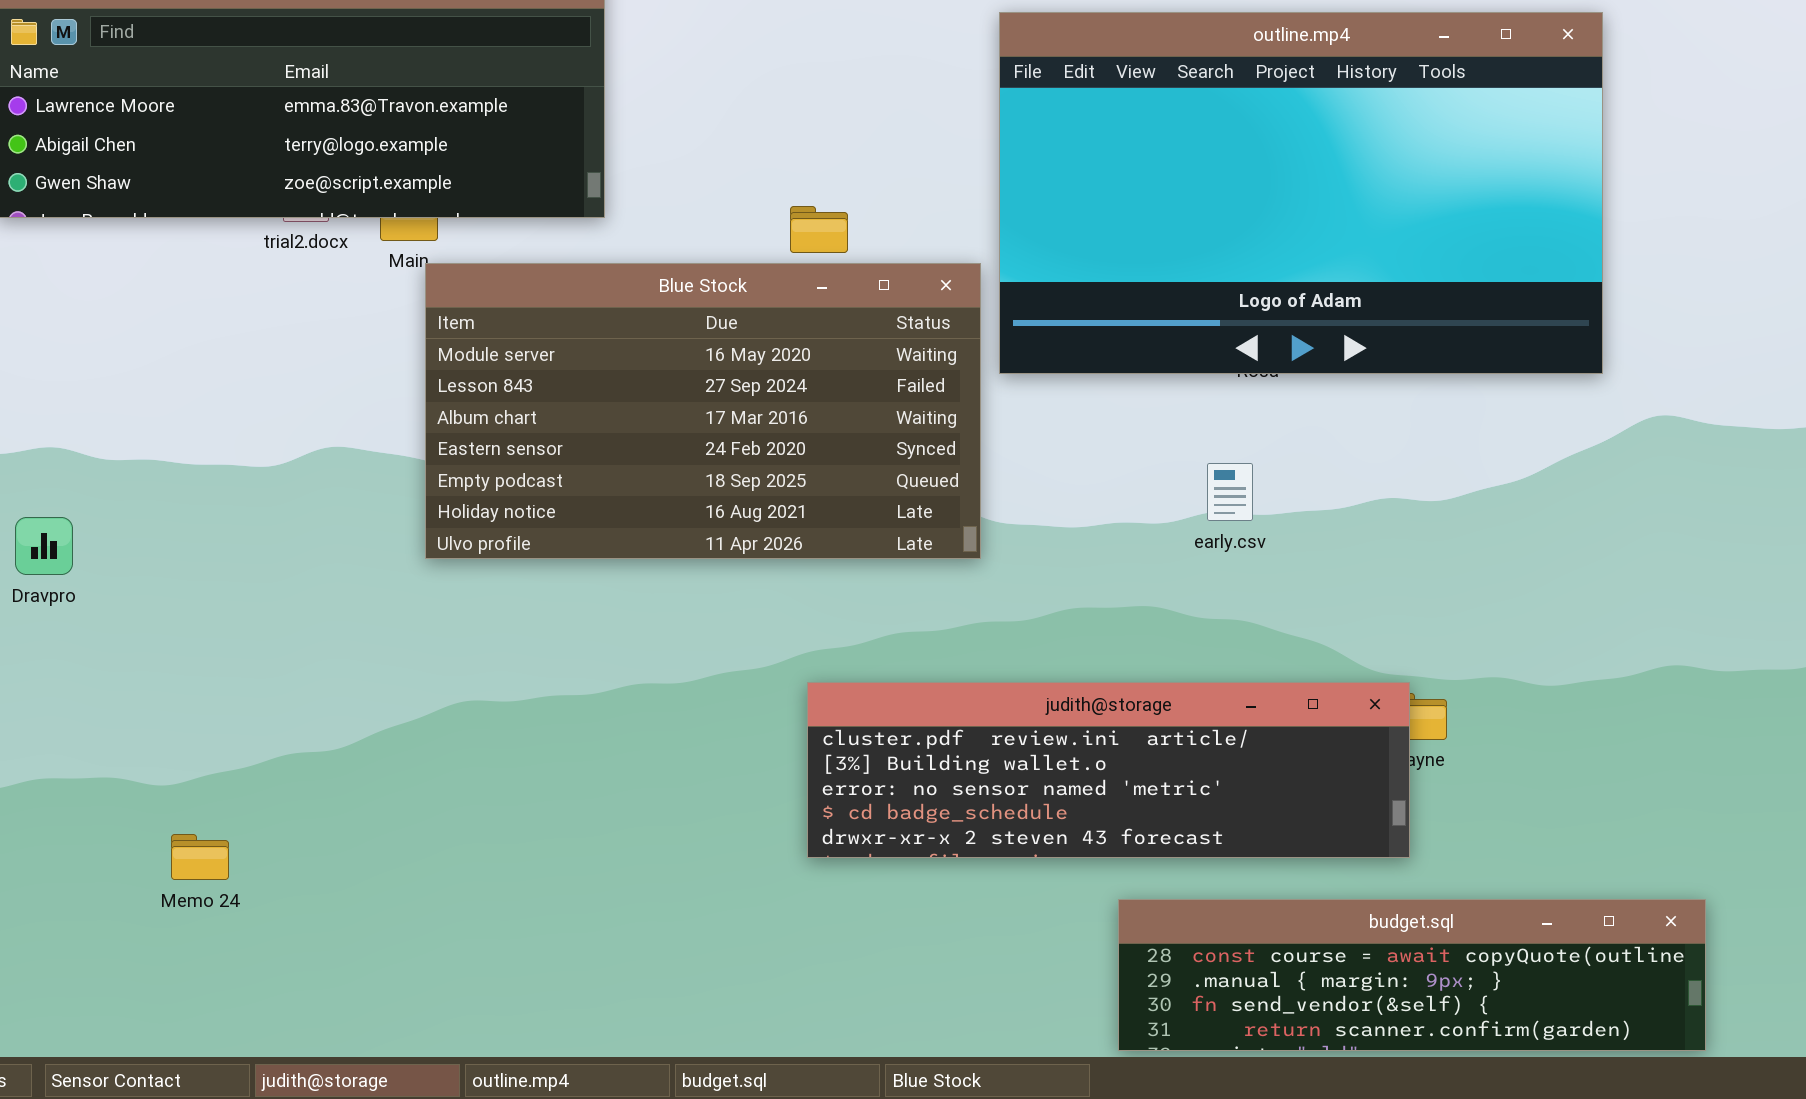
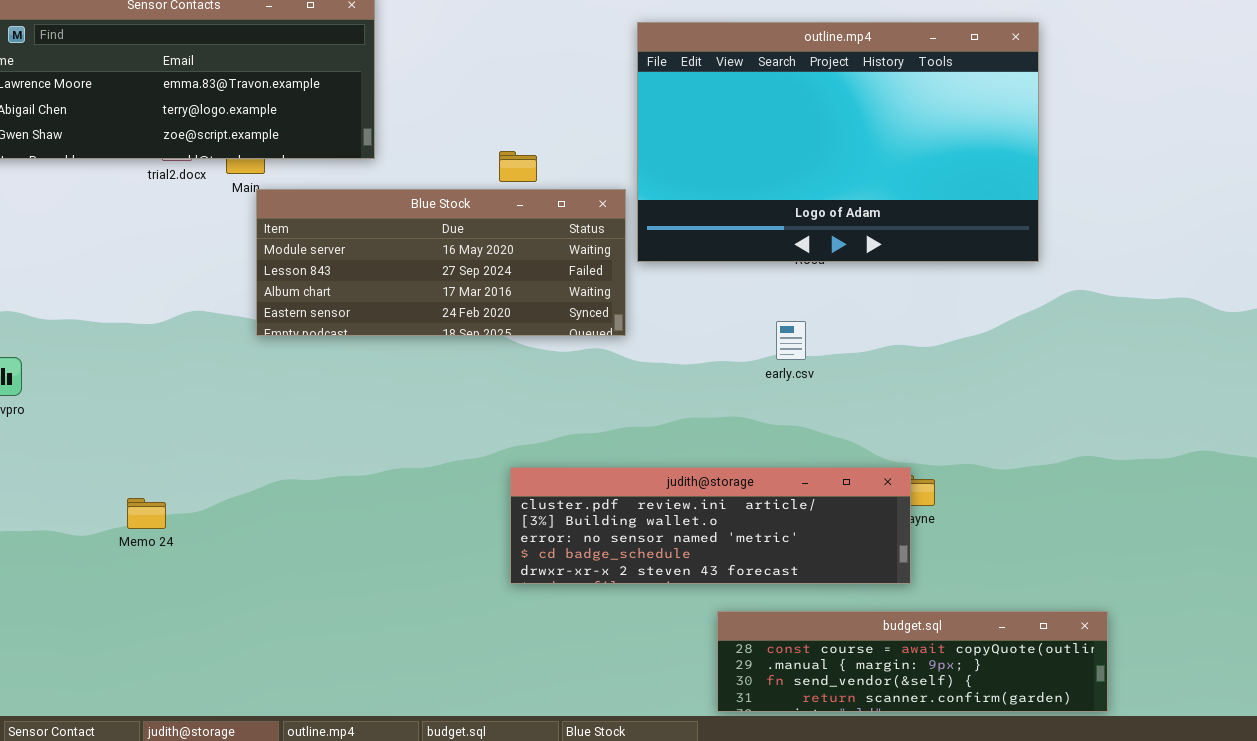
Blue Stock: [425,263,981,559] -> [256,189,626,336], resized
Memo 24: [171,834,229,880] -> [127,498,166,529], moved

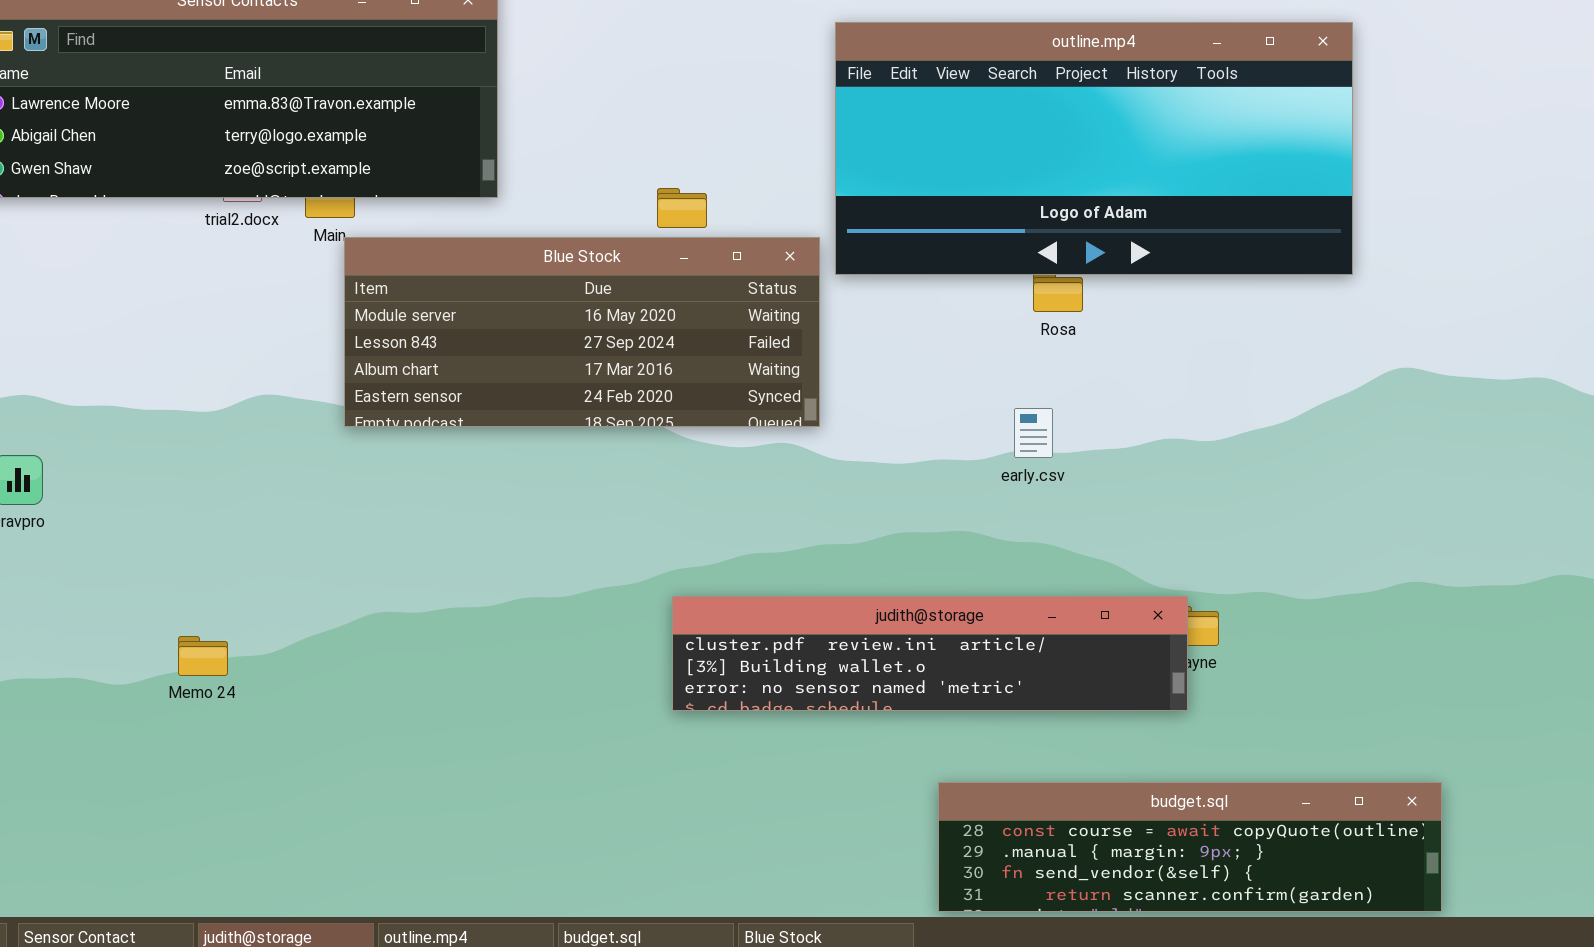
outline.mp4: [637,22,1039,262] -> [835,22,1353,275], resized
judith@storage: [510,467,911,584] -> [672,596,1188,711], resized

